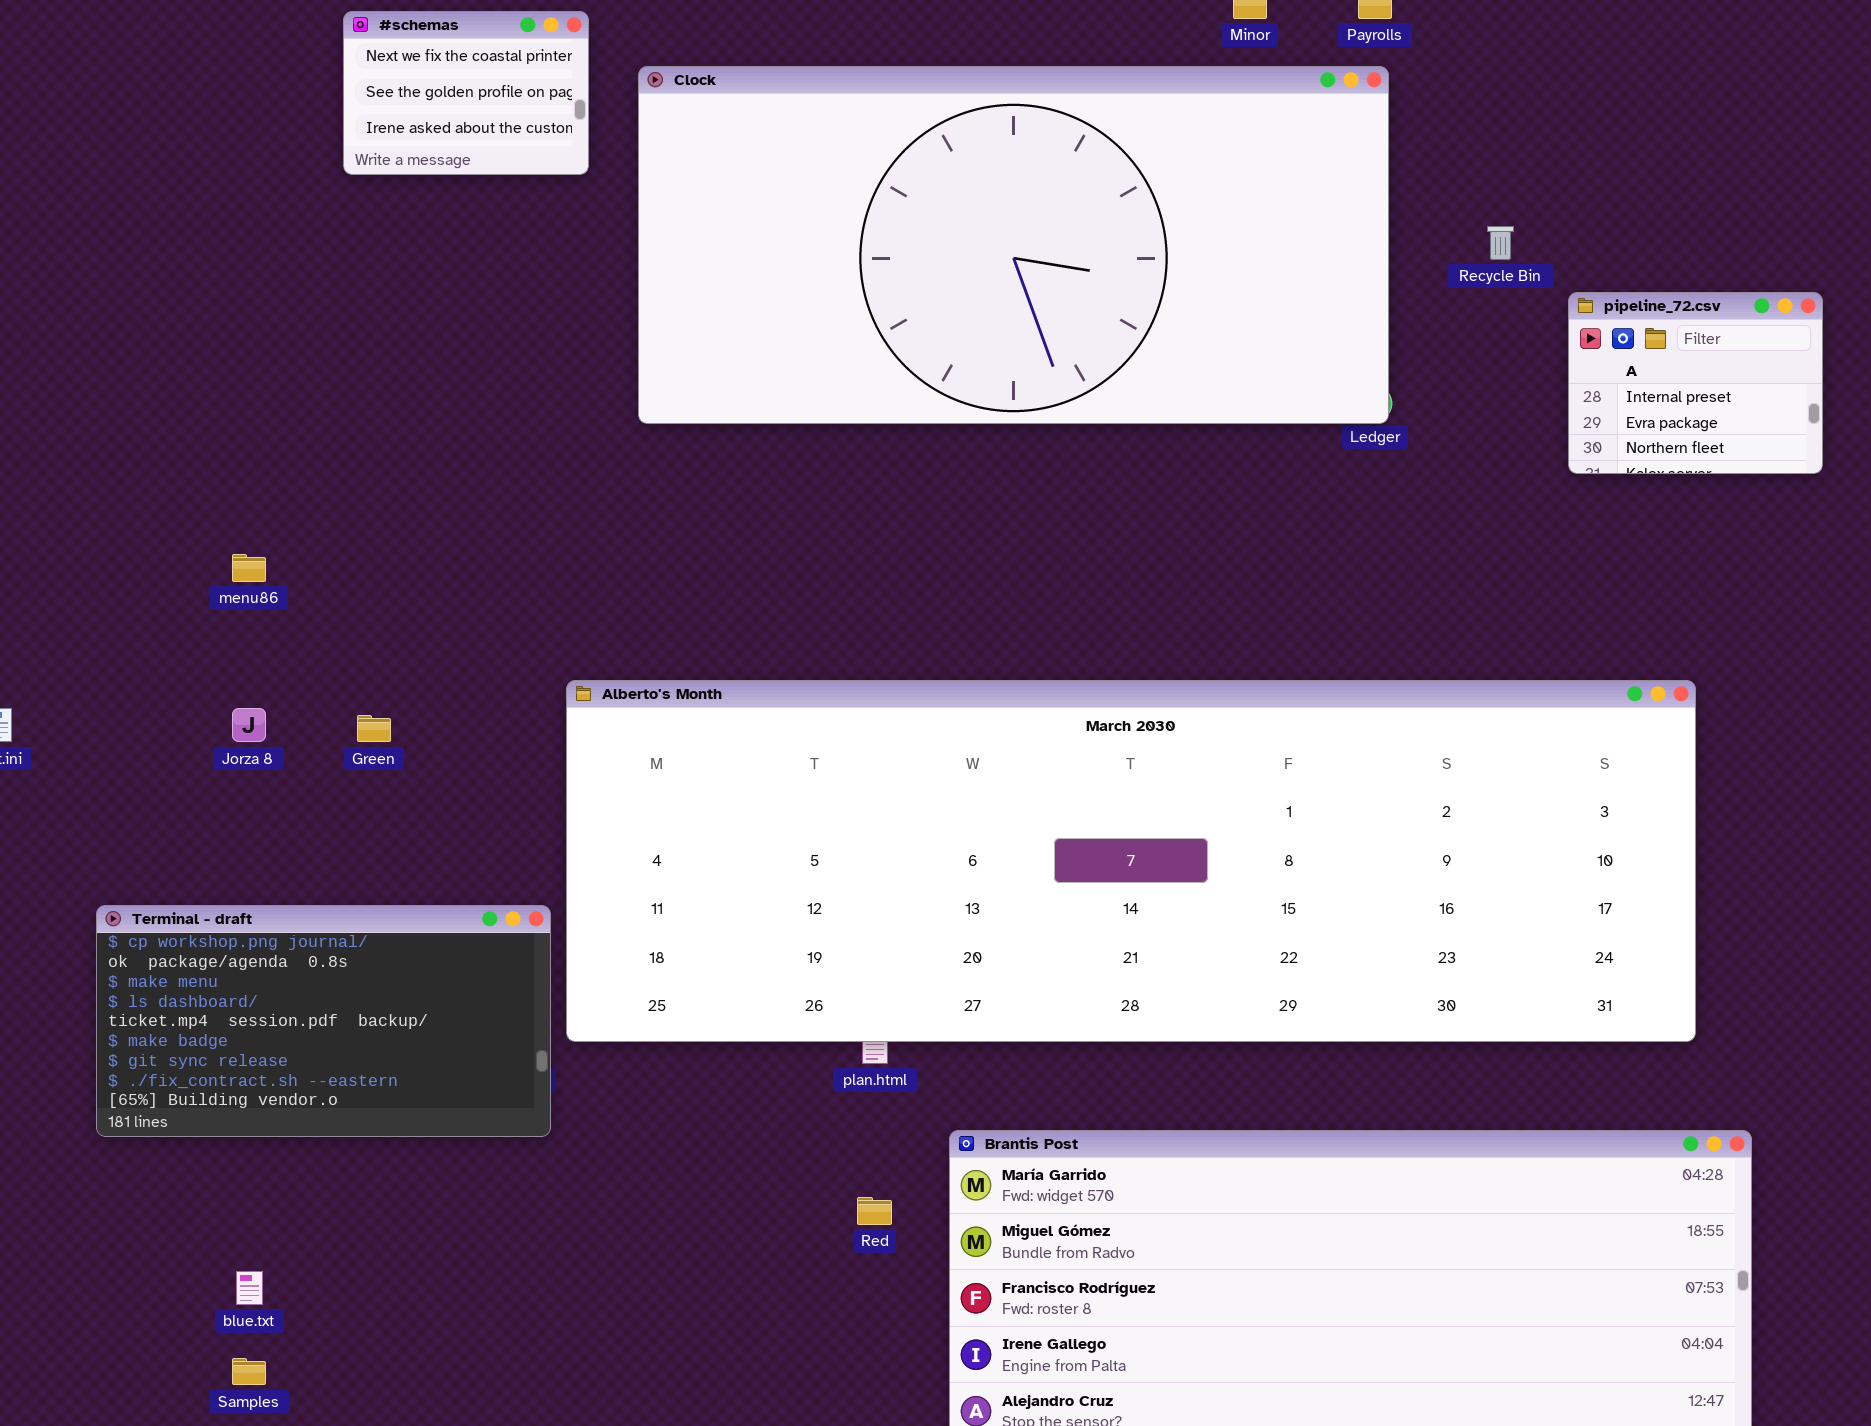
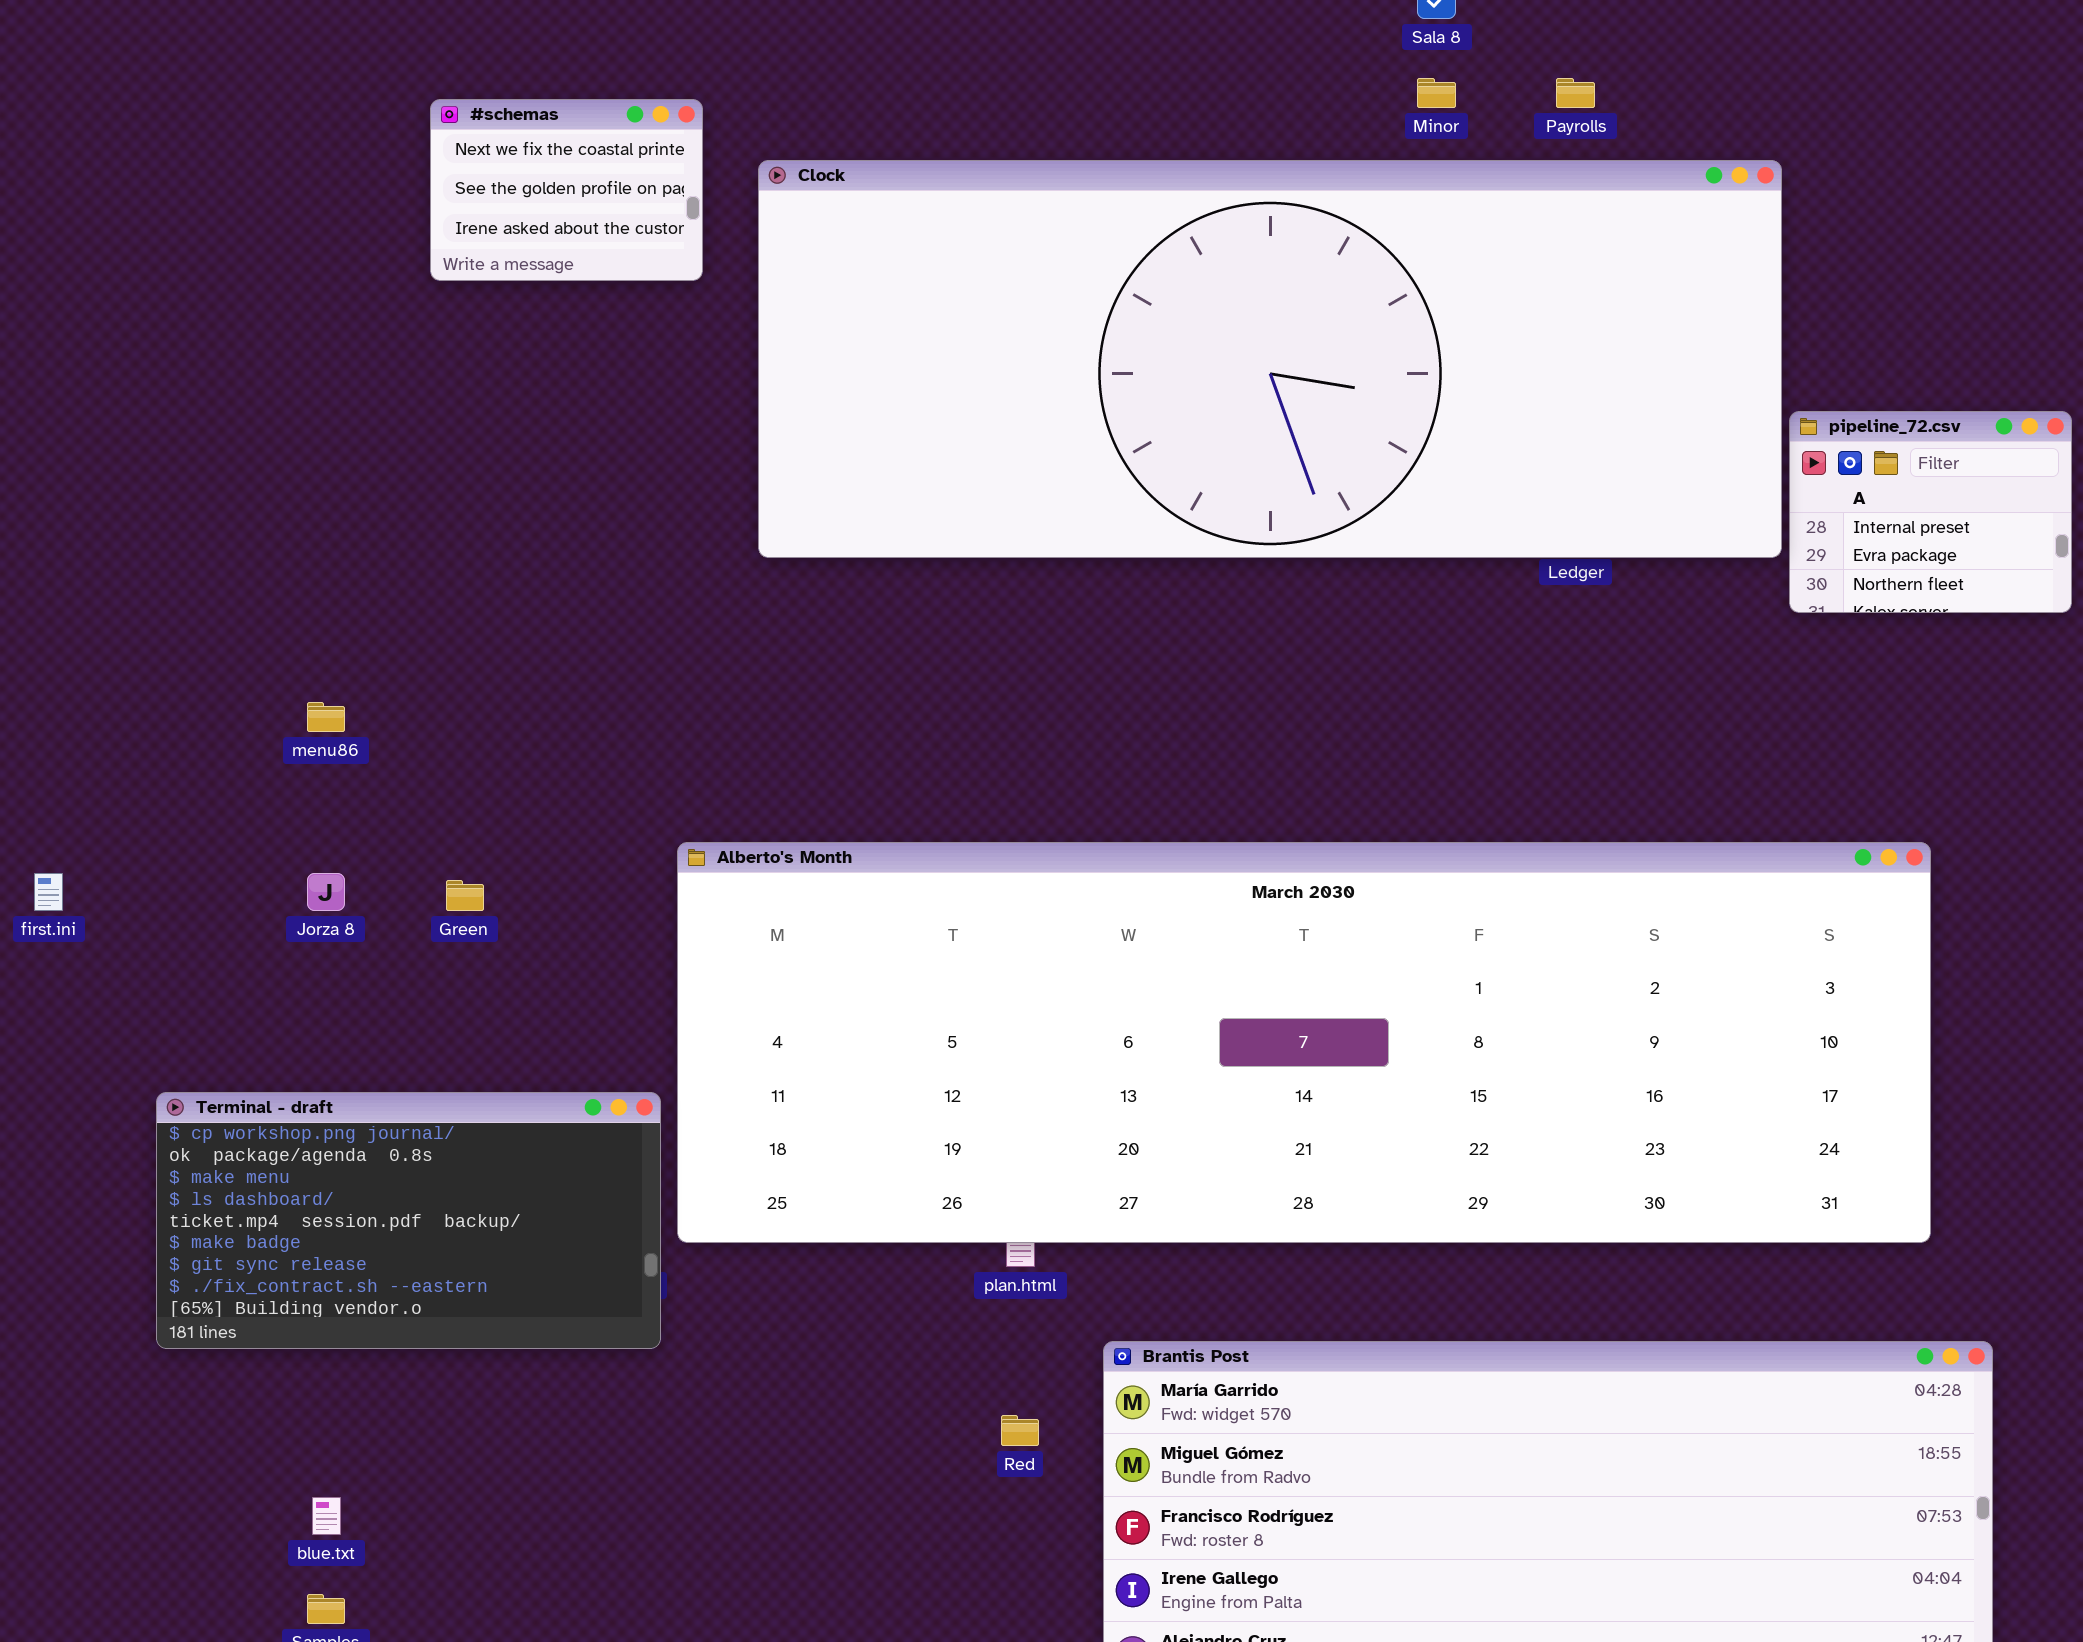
Clock: [638,66,1389,424] -> [758,160,1782,558], resized

